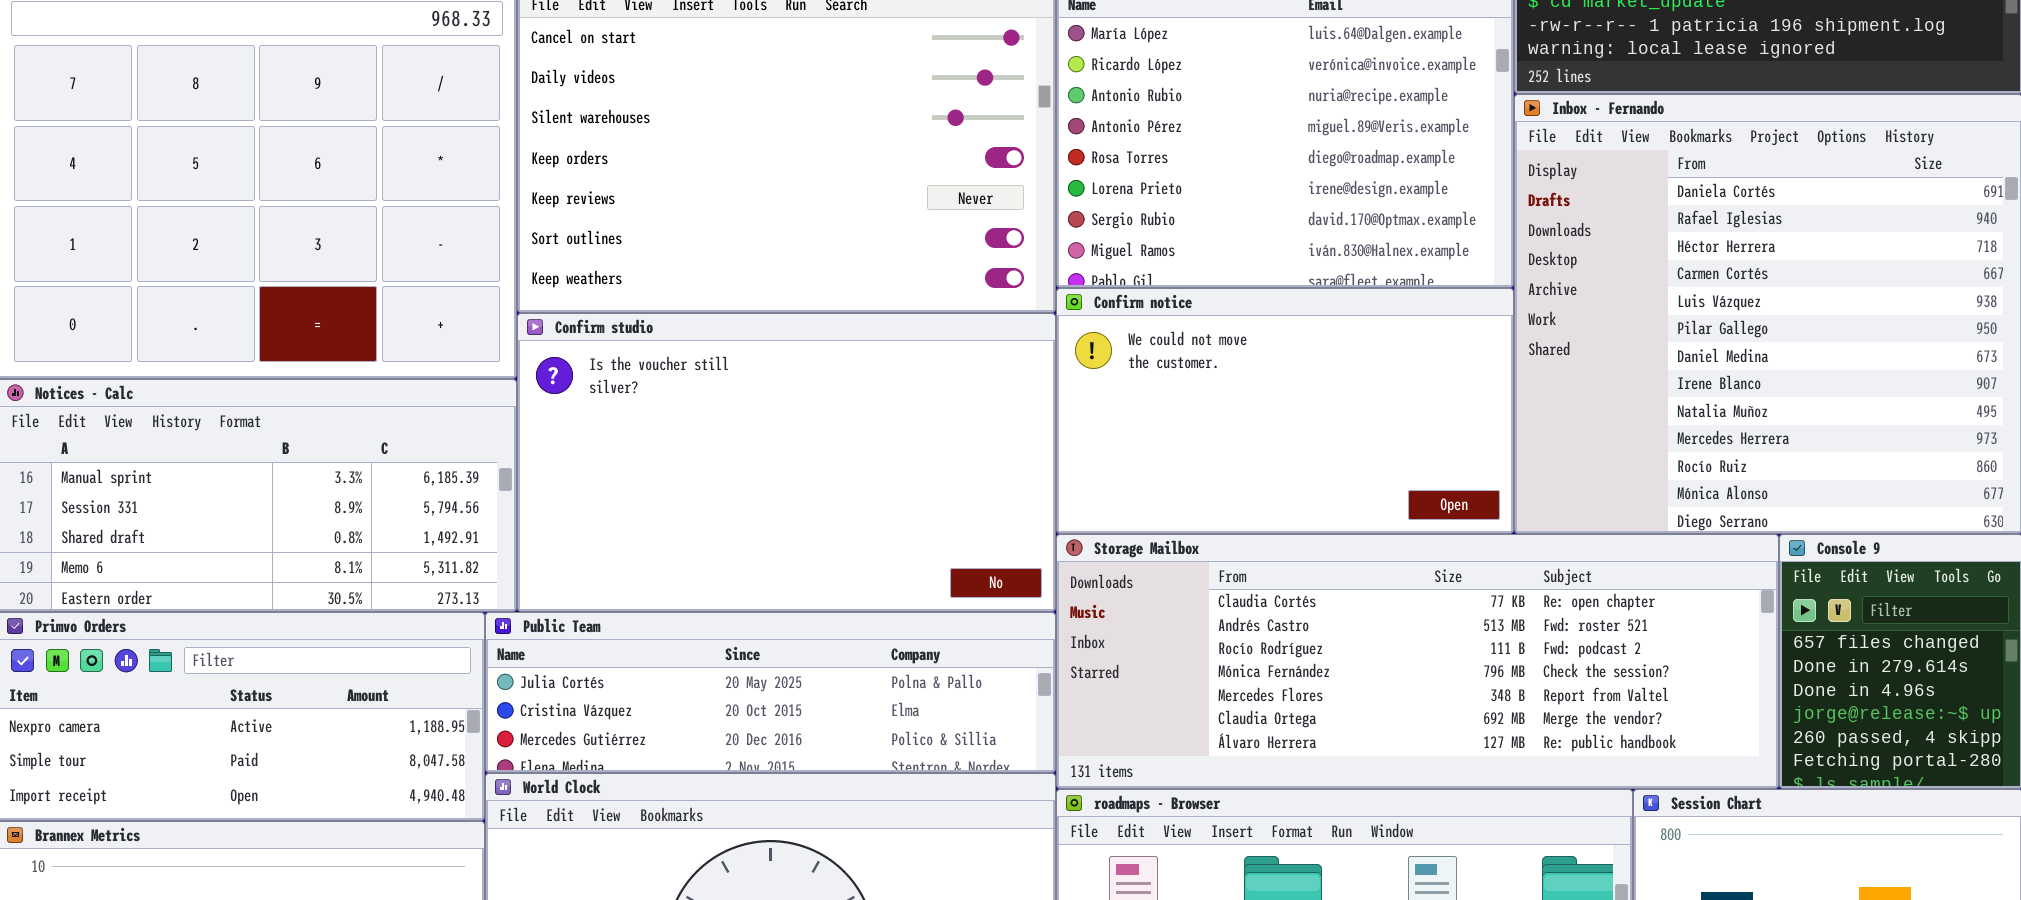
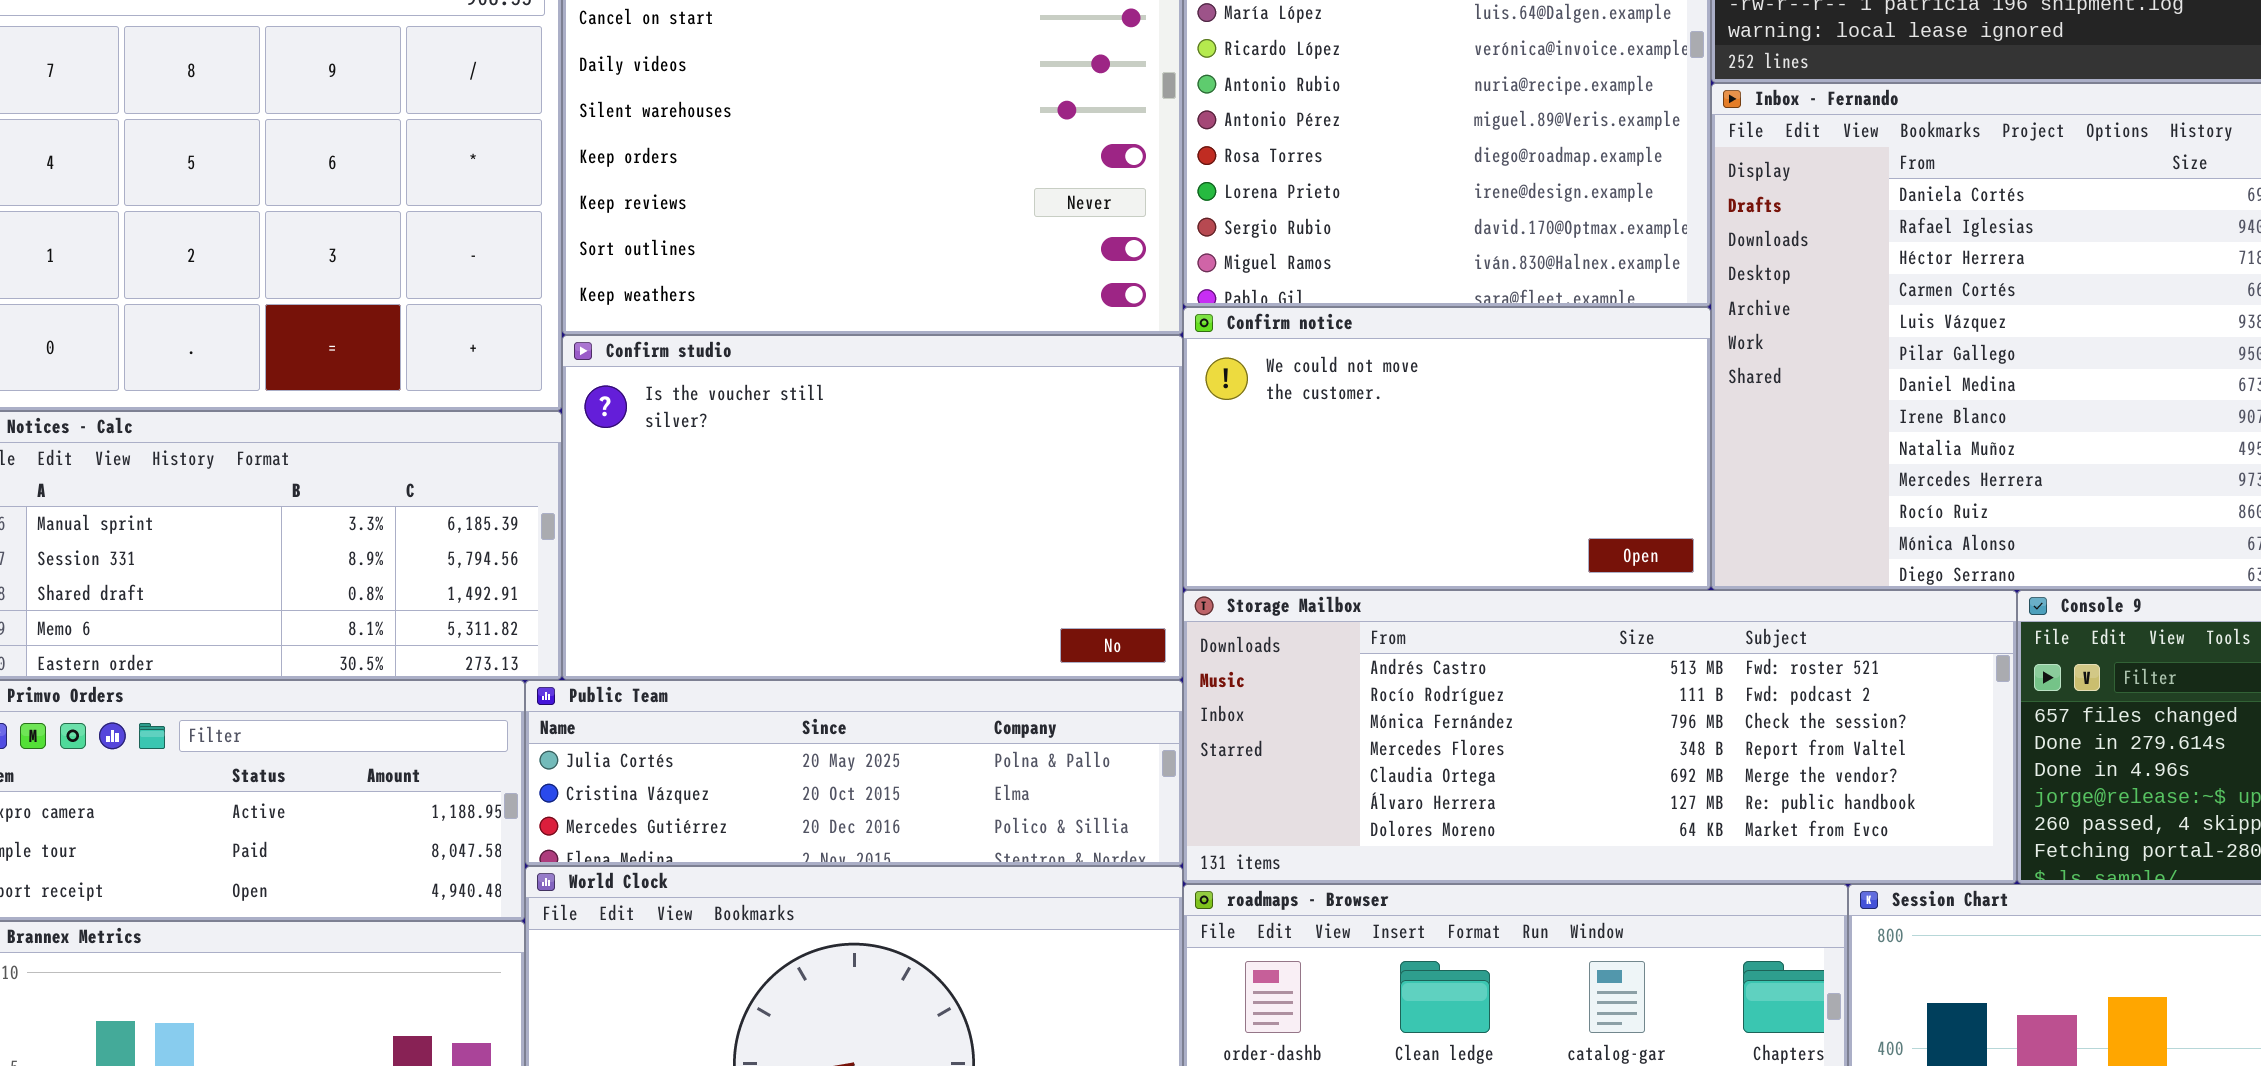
Storage Mailbox: [1056,534,1779,789] -> [1183,590,2017,884], scrolled down 1 row

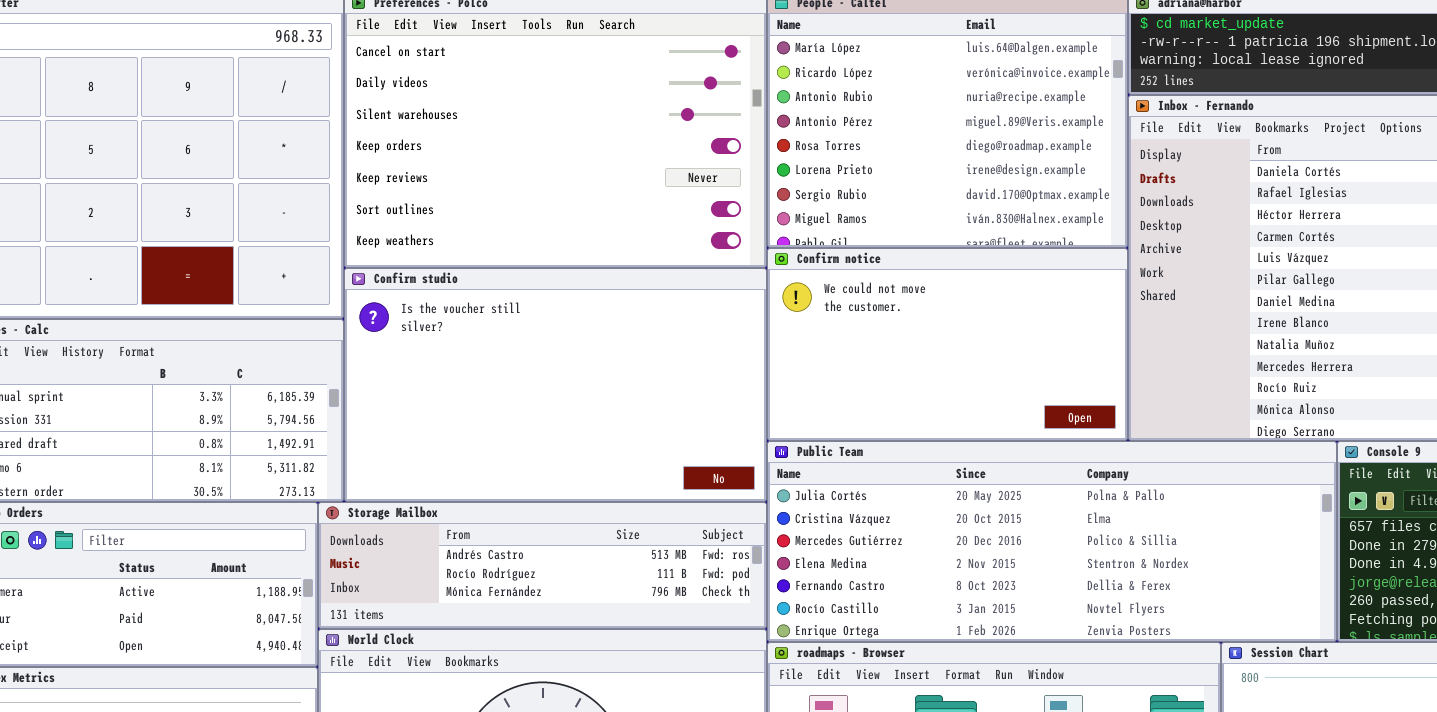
Storage Mailbox: [1183,590,2017,884] -> [318,502,767,629], moved, resized
Public Team: [525,680,1183,866] -> [767,441,1337,642], moved, resized

